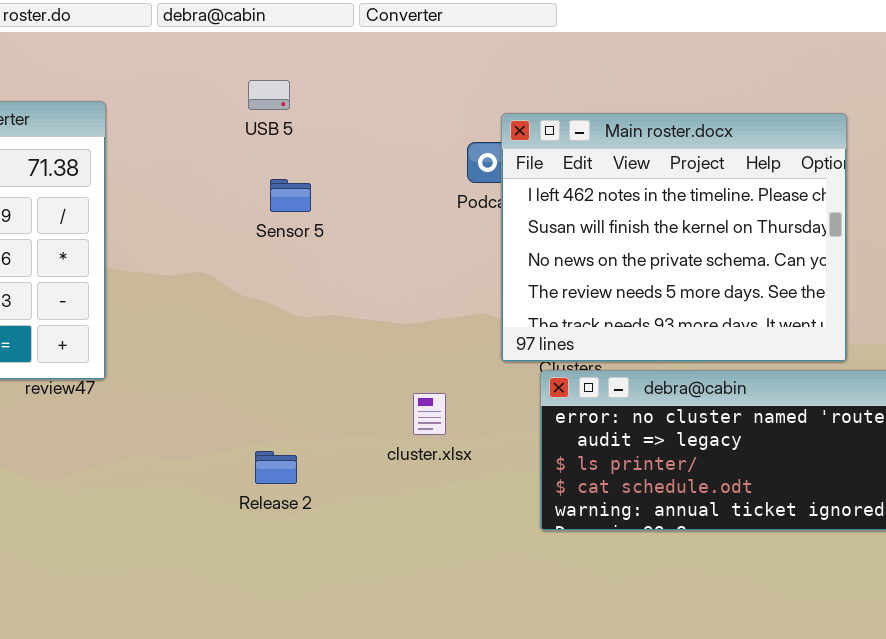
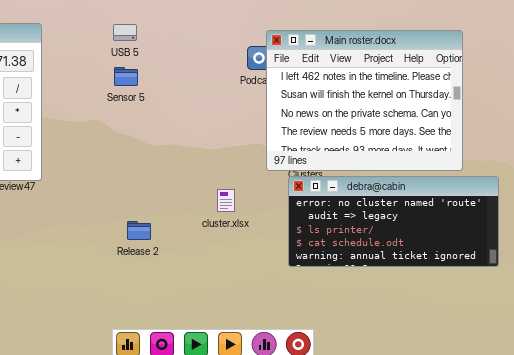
USB 5: [248,80,290,110] -> [113,24,137,41], moved
Sensor 5: [270,179,311,212] -> [114,67,138,86], moved

